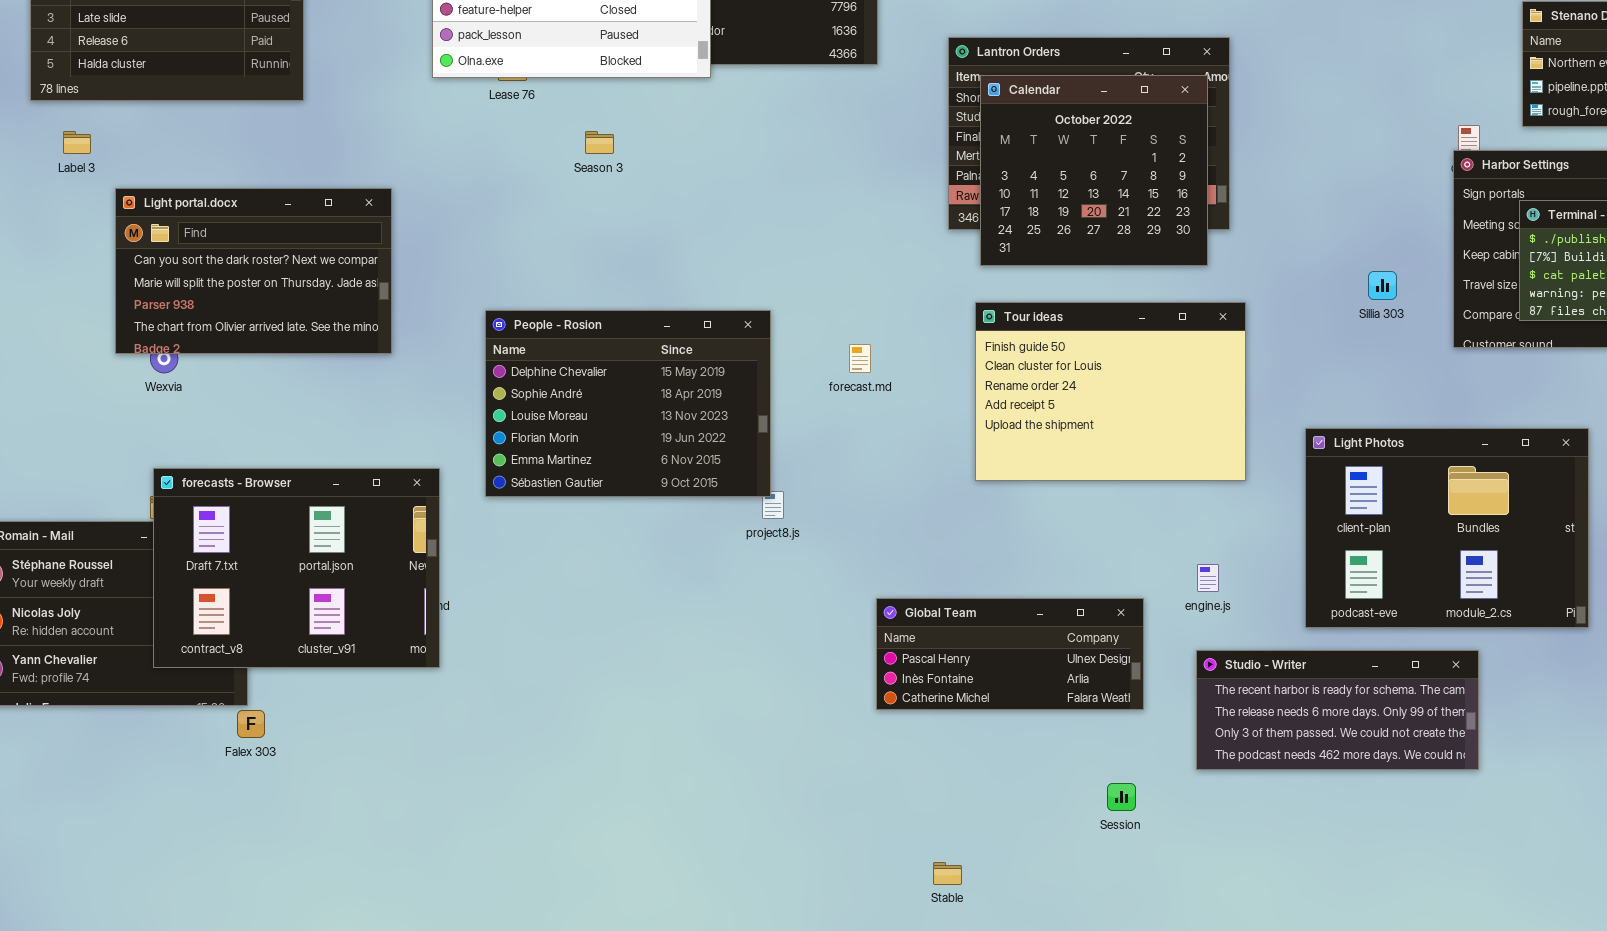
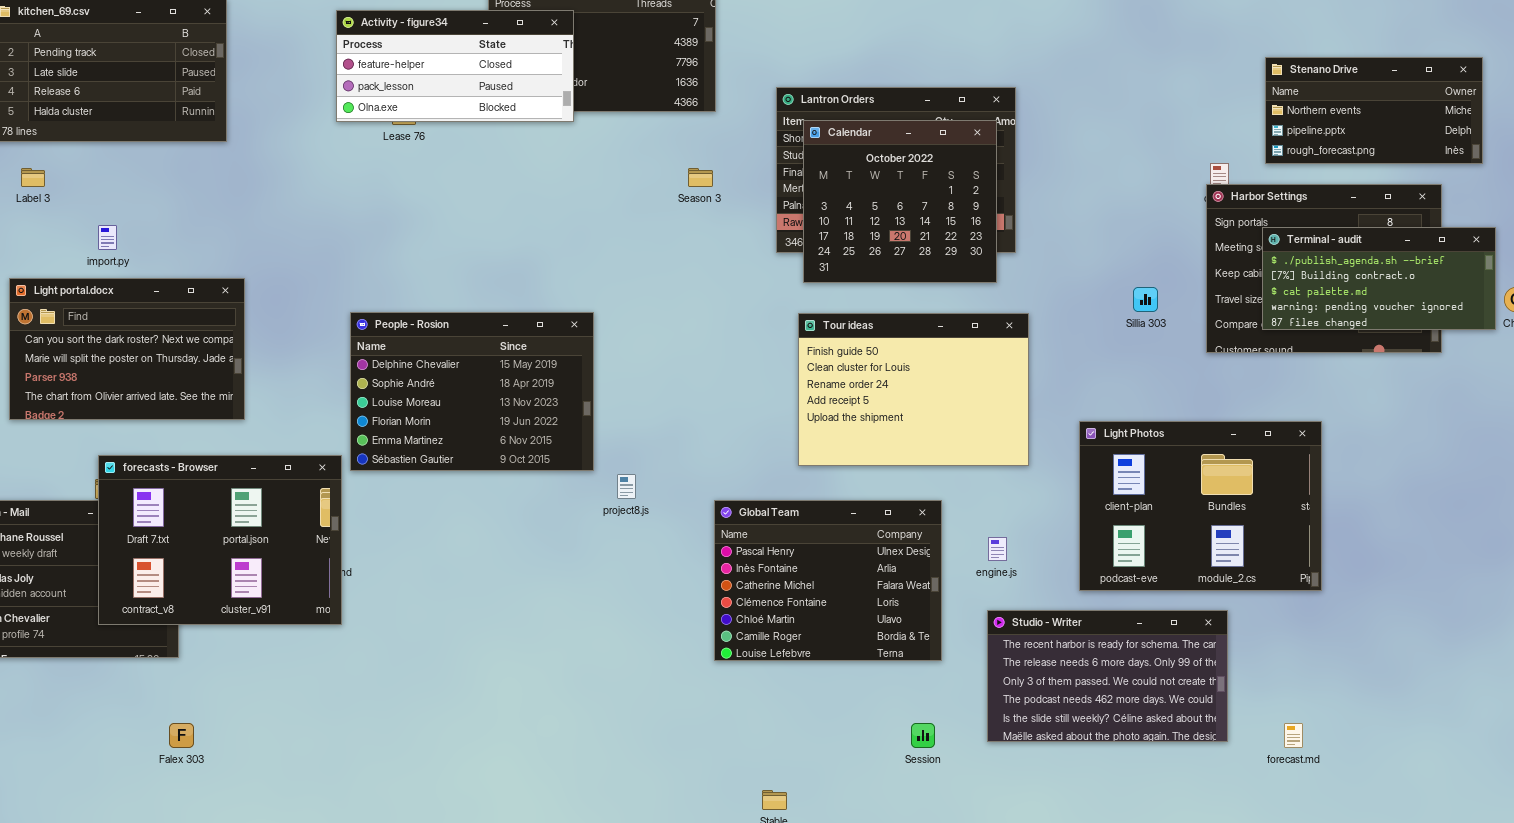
Season 3: [585,131,614,154] -> [688,168,713,187], moved
Light portal.docx: [115,188,392,354] -> [9,278,245,420], moved
People - Rosion: [485,310,771,497] -> [350,312,594,471], moved
forecast.md: [849,344,871,373] -> [1284,723,1303,748], moved
Global Team: [876,598,1144,710] -> [714,500,942,661], resized
Studio - Writer: [1196,650,1479,770] -> [987,610,1228,742], resized
Falex 303: [237,710,265,738] -> [169,723,194,748], moved

